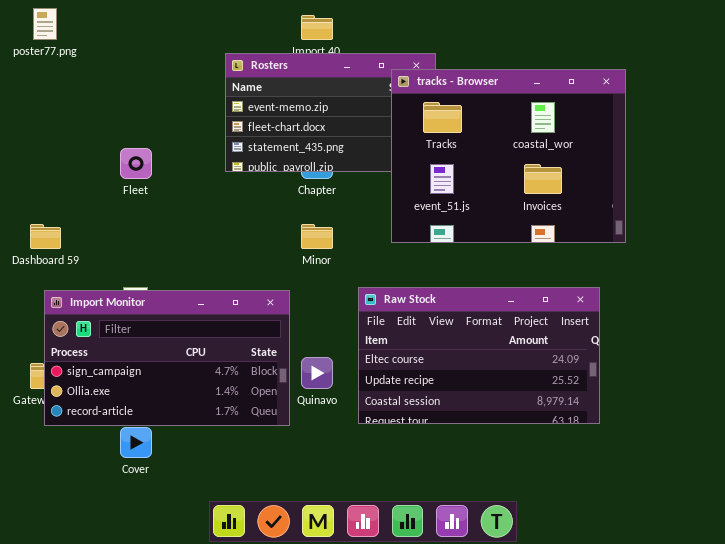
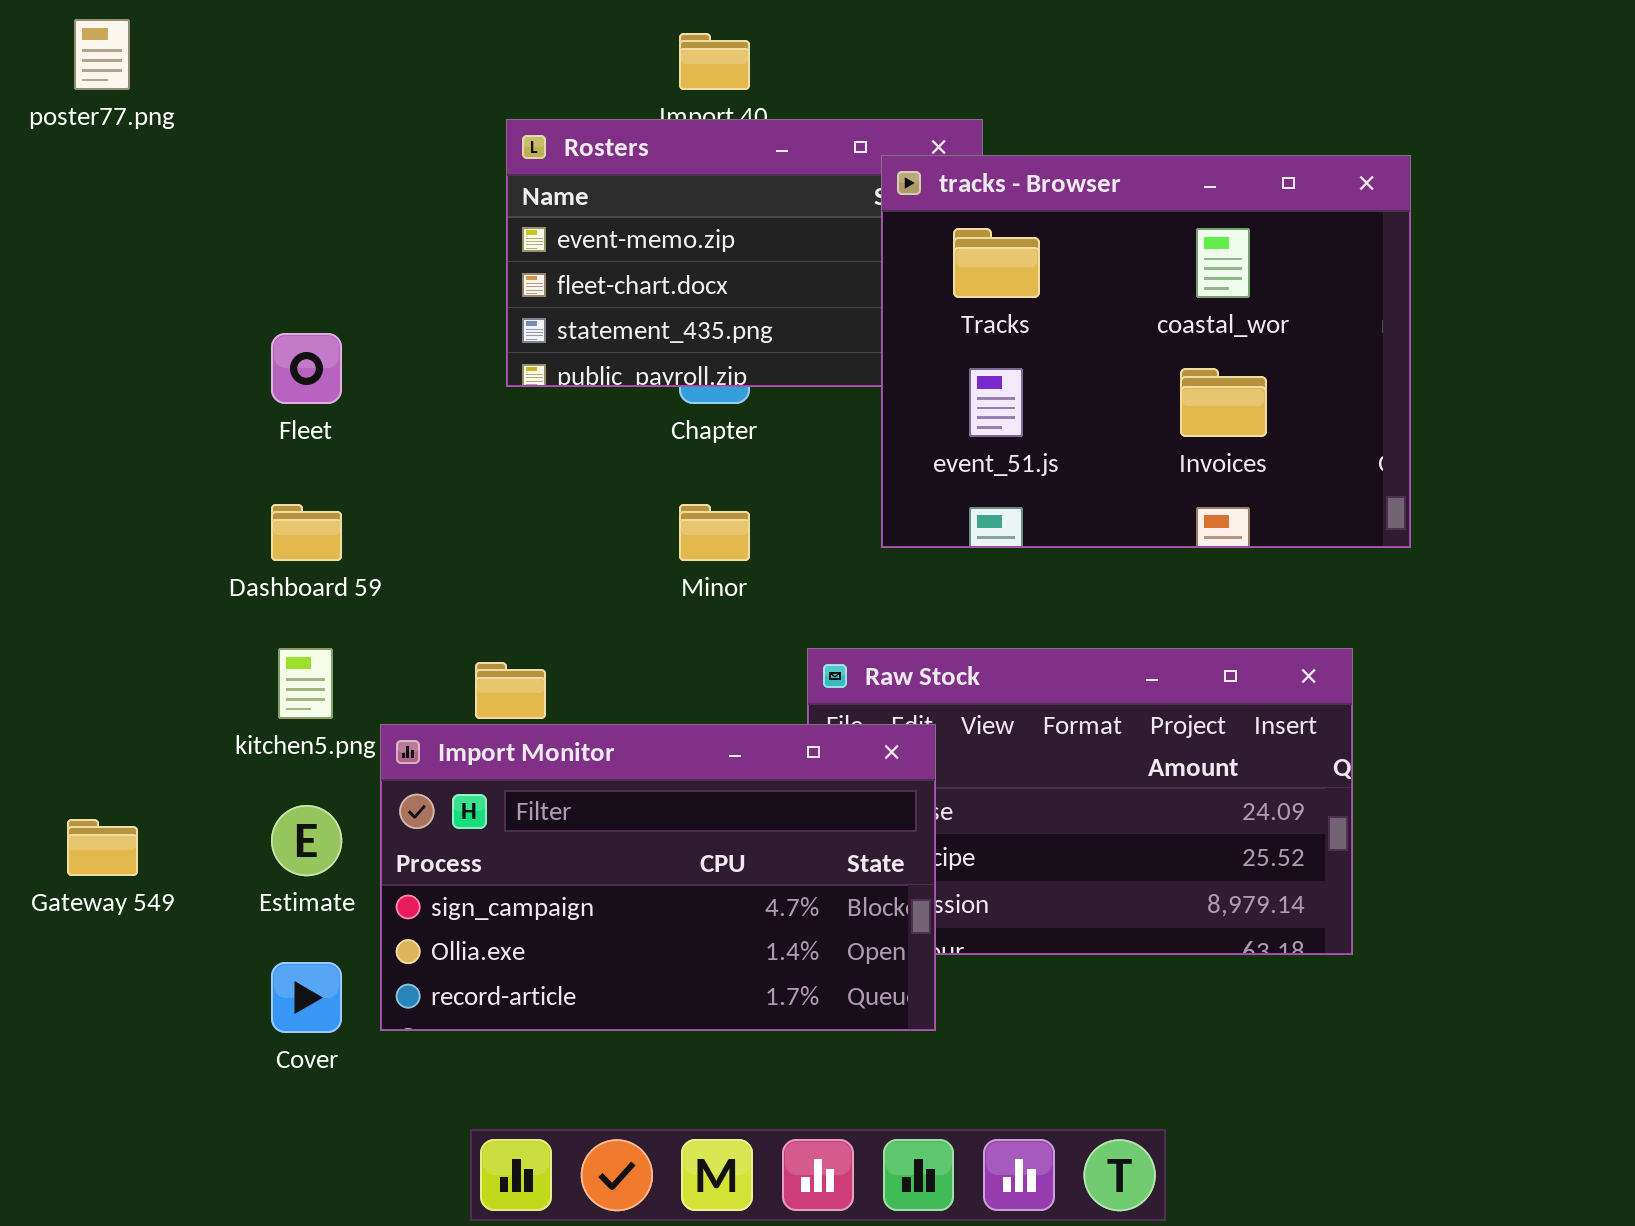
Dashboard 59: [30,224,61,249] -> [271,504,342,561], moved
Import Monitor: [44,290,290,426] -> [380,724,936,1031], moved

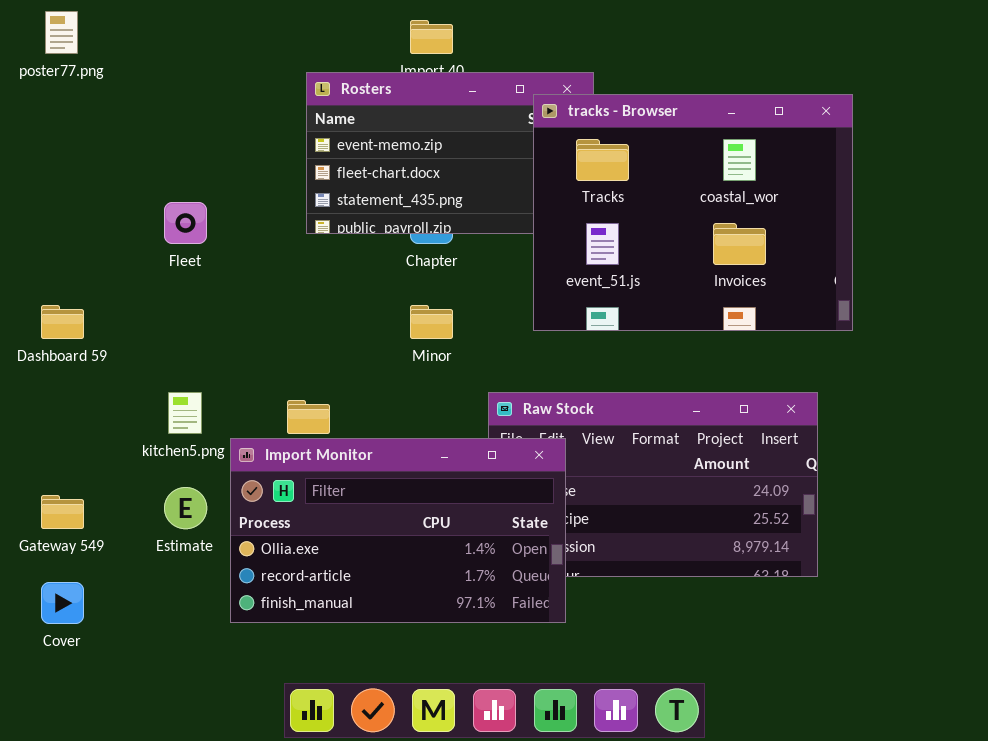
Dashboard 59: [271,504,342,561] -> [41,305,84,339], moved
Import Monitor: [380,724,936,1031] -> [230,438,566,623], scrolled down 1 row
Cover: [271,962,342,1033] -> [41,582,84,624], moved

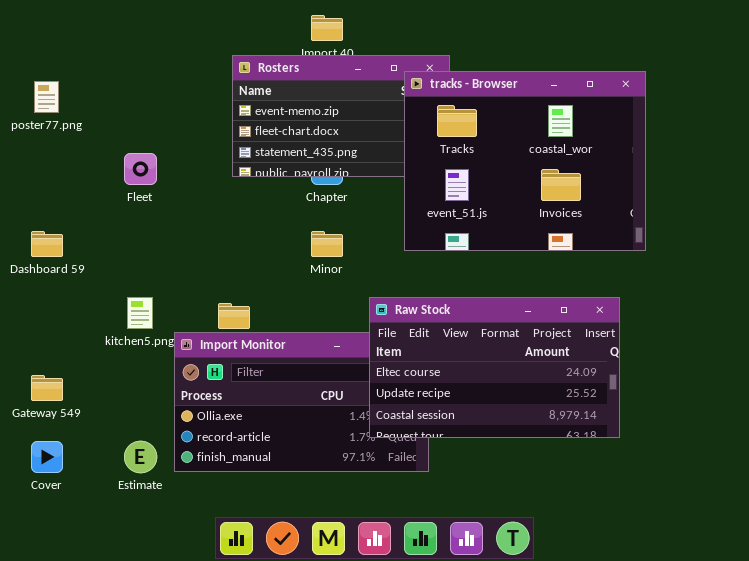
poster77.png: [45,11,78,54] -> [34,81,59,113], moved
Raw Stock: [488,392,818,577] -> [369,297,620,438], raised
Estimate: [164,487,207,529] -> [124,441,157,473], moved

